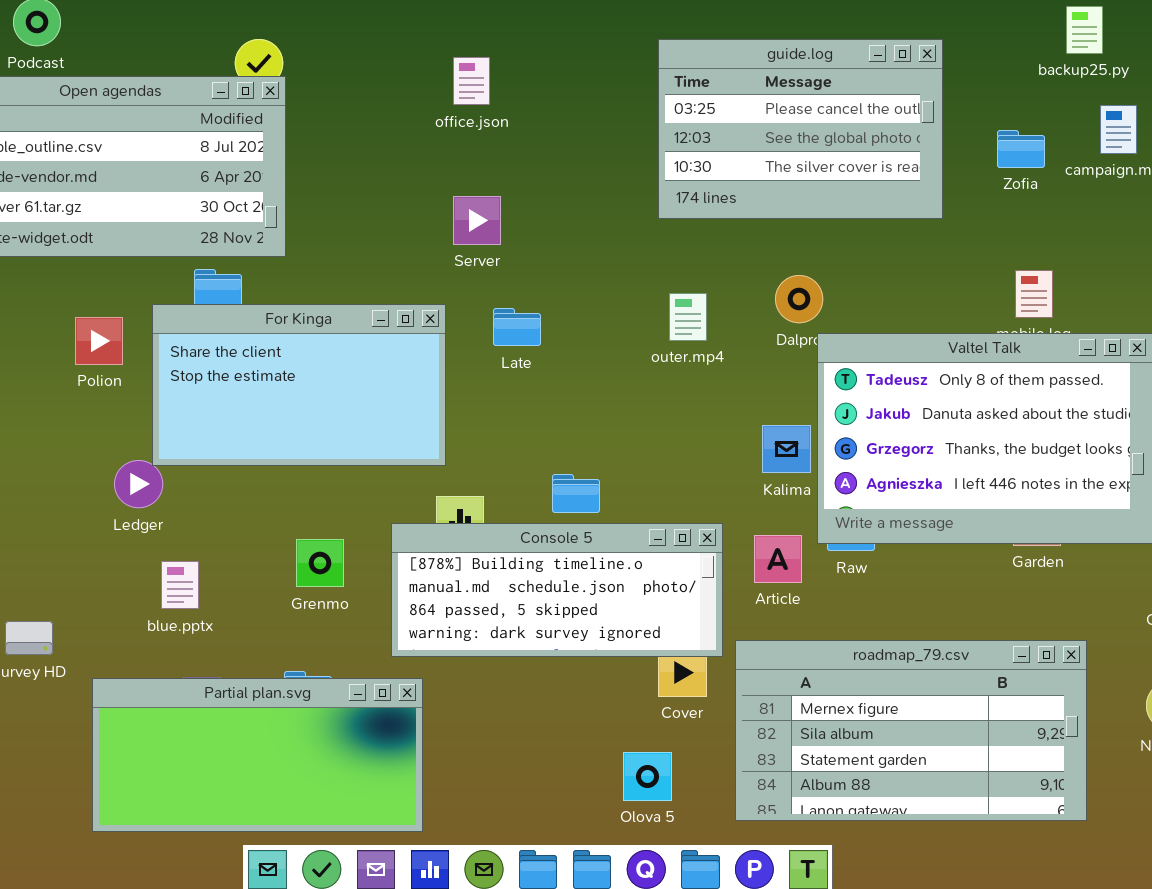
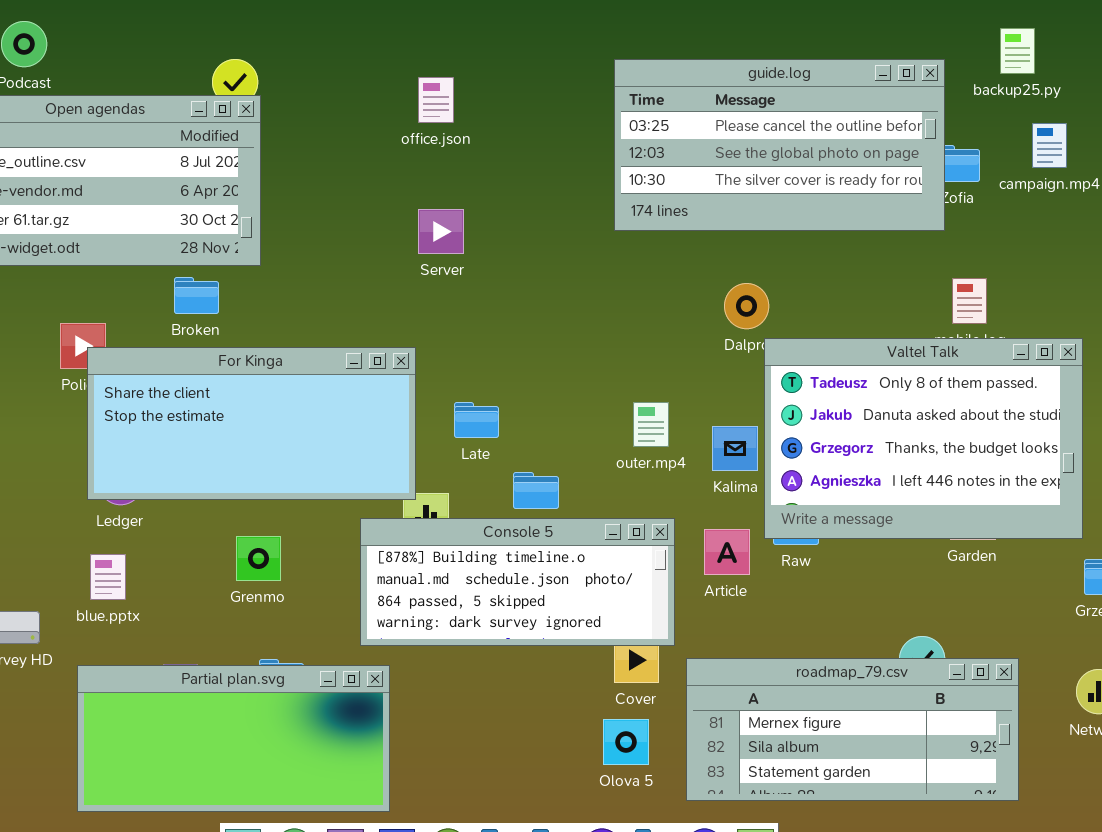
guide.log: [658,39,943,219] -> [614,59,945,231], resized
outer.mp4: [669,293,707,341] -> [633,402,669,447], moved
For Kinga: [152,304,446,466] -> [87,347,416,500], moved, resized
Late: [493,308,541,346] -> [454,402,499,438], moved
Grenmo: [296,539,344,587] -> [236,536,281,581], moved
blue.pptx: [161,561,199,609] -> [90,554,126,600], moved
roadmap_79.csv: [735,640,1087,821] -> [686,658,1019,801], resized
Olova 5: [623,752,672,801] -> [603,719,649,765], moved

